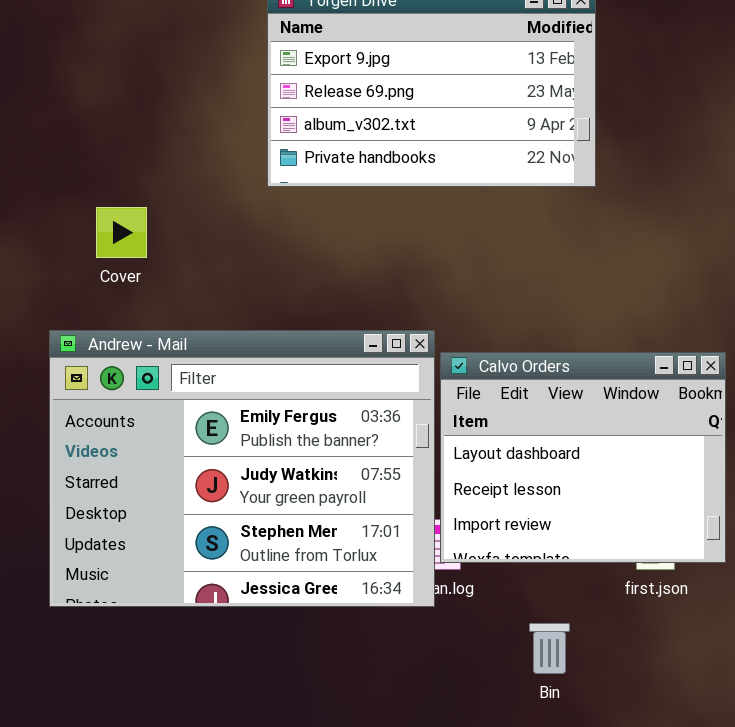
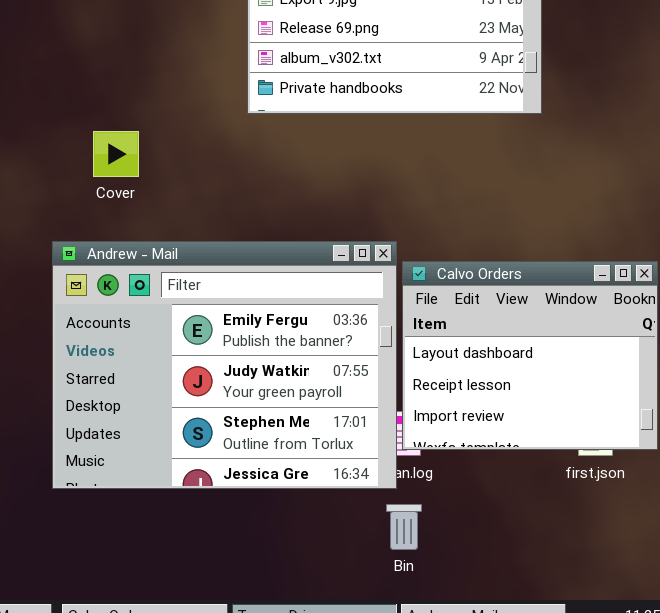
Bin: [529,623,570,674] -> [386,504,422,550], moved

